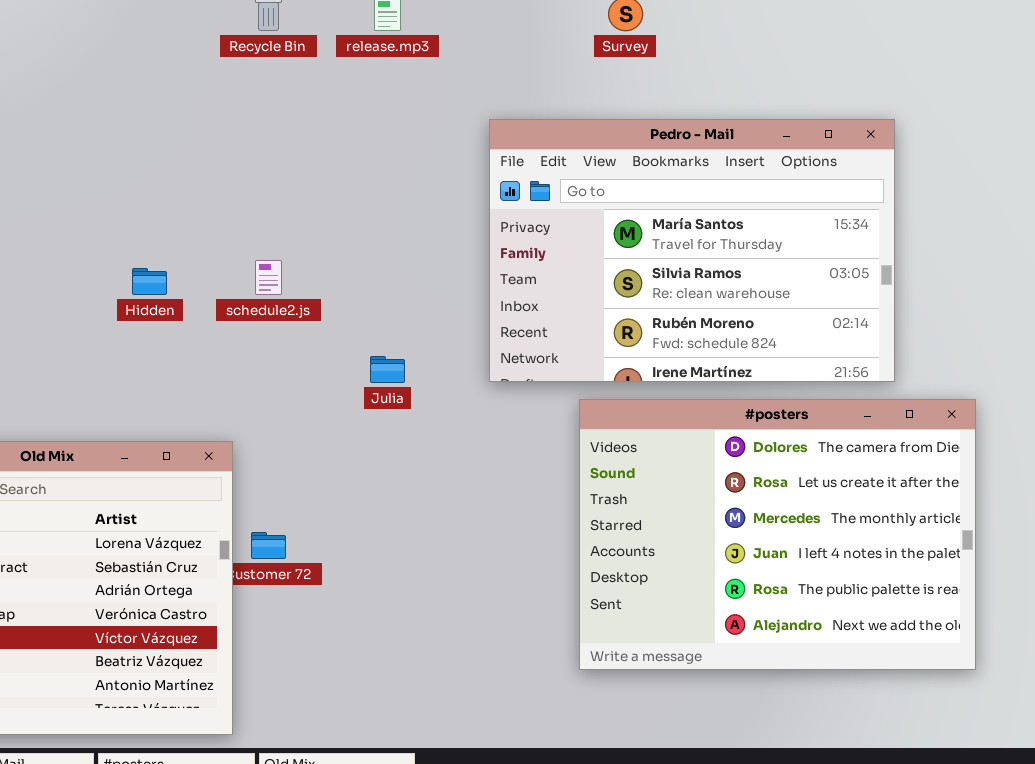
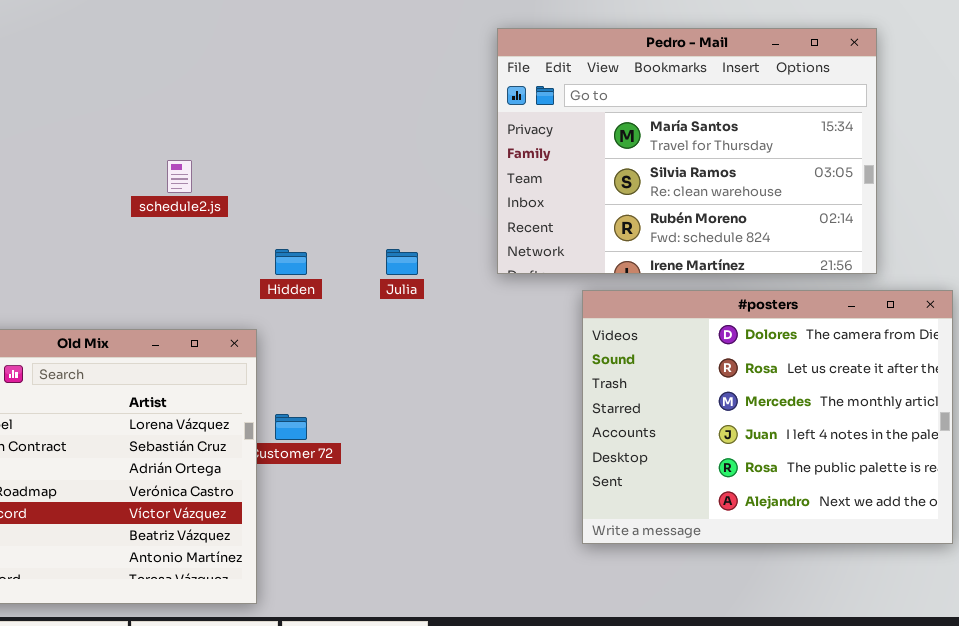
schedule2.js: [255,260,282,295] -> [167,160,192,193], moved
Hidden: [132,268,167,295] -> [275,249,307,275], moved

